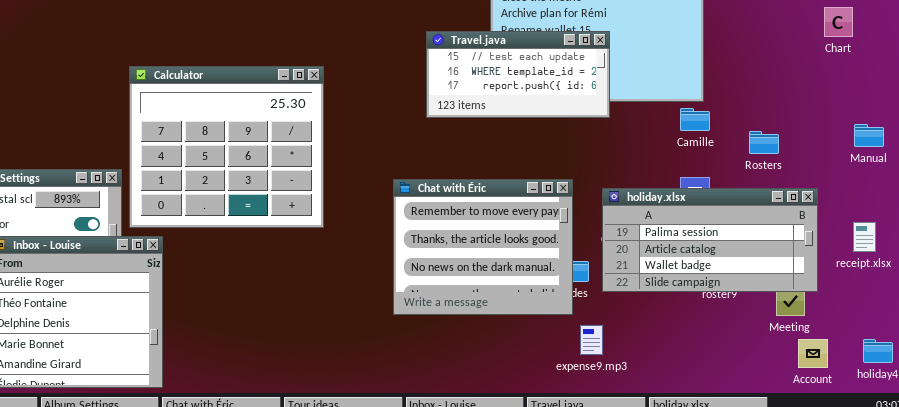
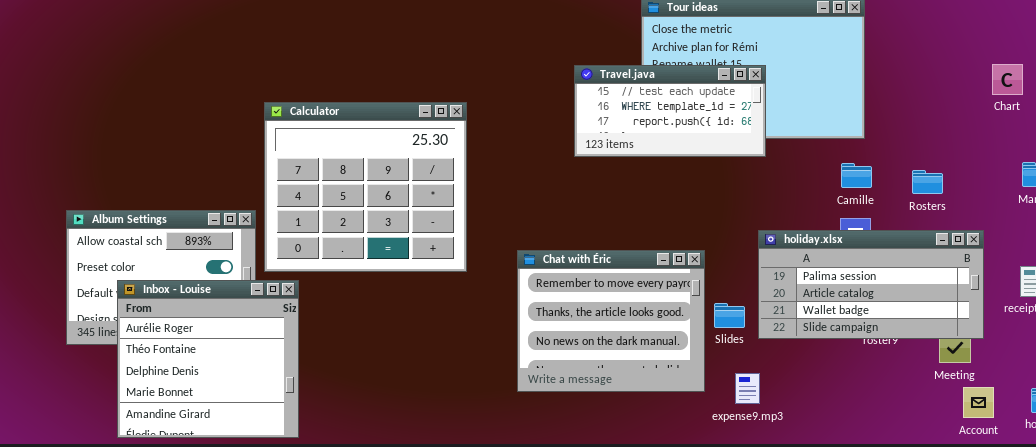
Chart: [824,7,853,37] -> [992,64,1023,95], moved
Camille: [680,108,710,131] -> [841,163,872,188], moved
Chat with Éric: [393,179,573,315] -> [517,250,705,392], moved

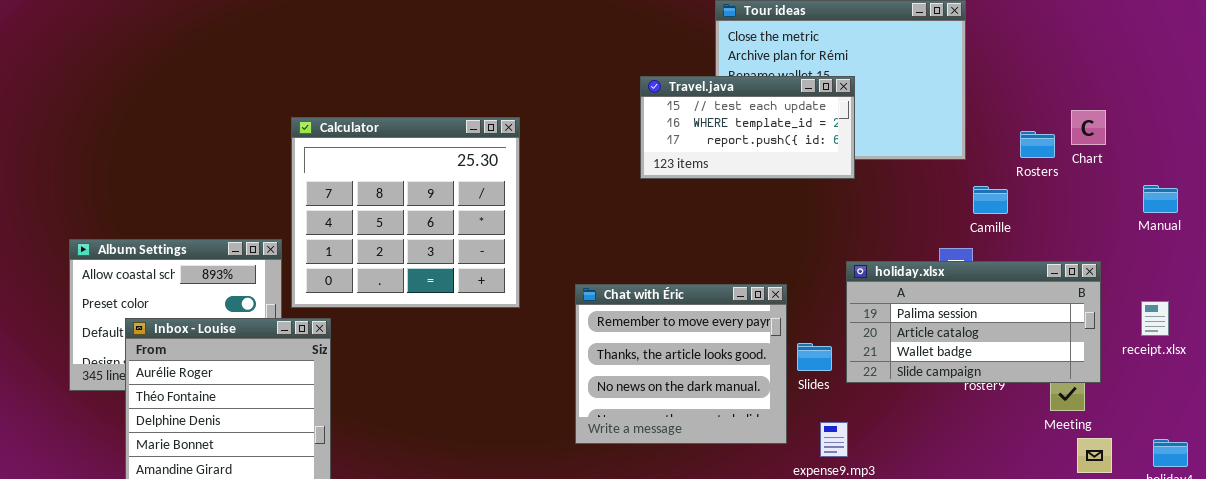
Chart: [992,64,1023,95] -> [1071,110,1106,145], moved
Camille: [841,163,872,188] -> [973,186,1008,214], moved
Rosters: [912,170,943,194] -> [1020,131,1055,158], moved

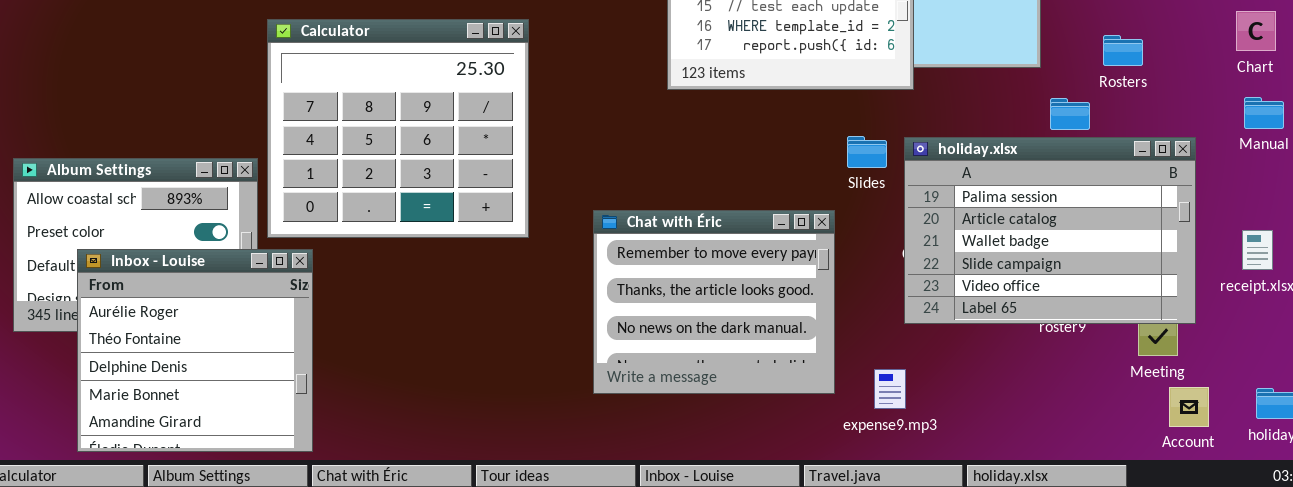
Chart: [1071,110,1106,145] -> [1236,11,1276,51], moved
holiday.xlsx: [846,261,1101,383] -> [904,137,1196,324], resized
Slides: [797,343,832,371] -> [847,136,887,168], moved

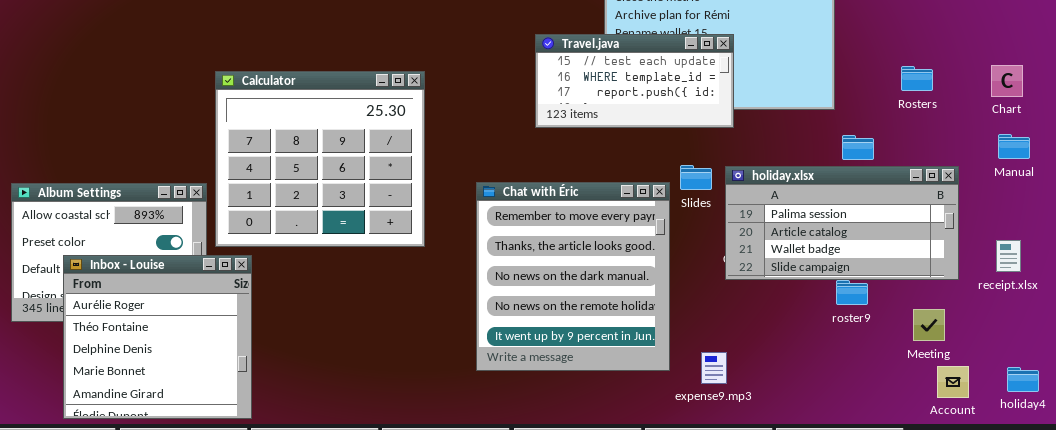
Rosters: [1103,35,1143,66] -> [901,66,933,91], moved
holiday.xlsx: [904,137,1196,324] -> [725,166,959,280], resized
Chat with Éric: [593,210,835,394] -> [476,182,670,371], resized

